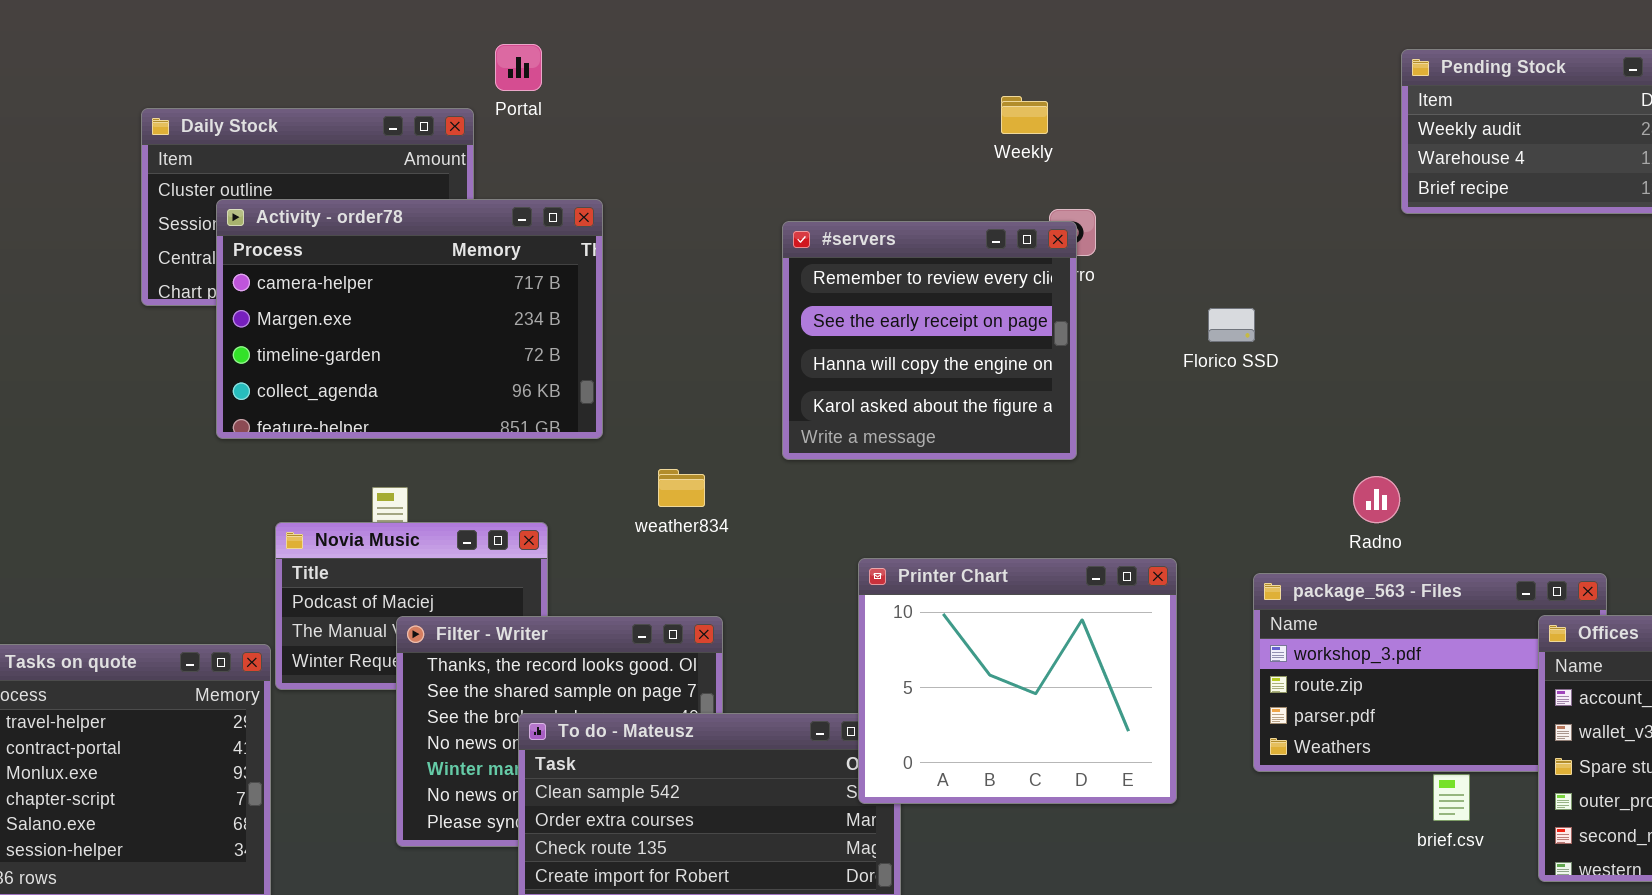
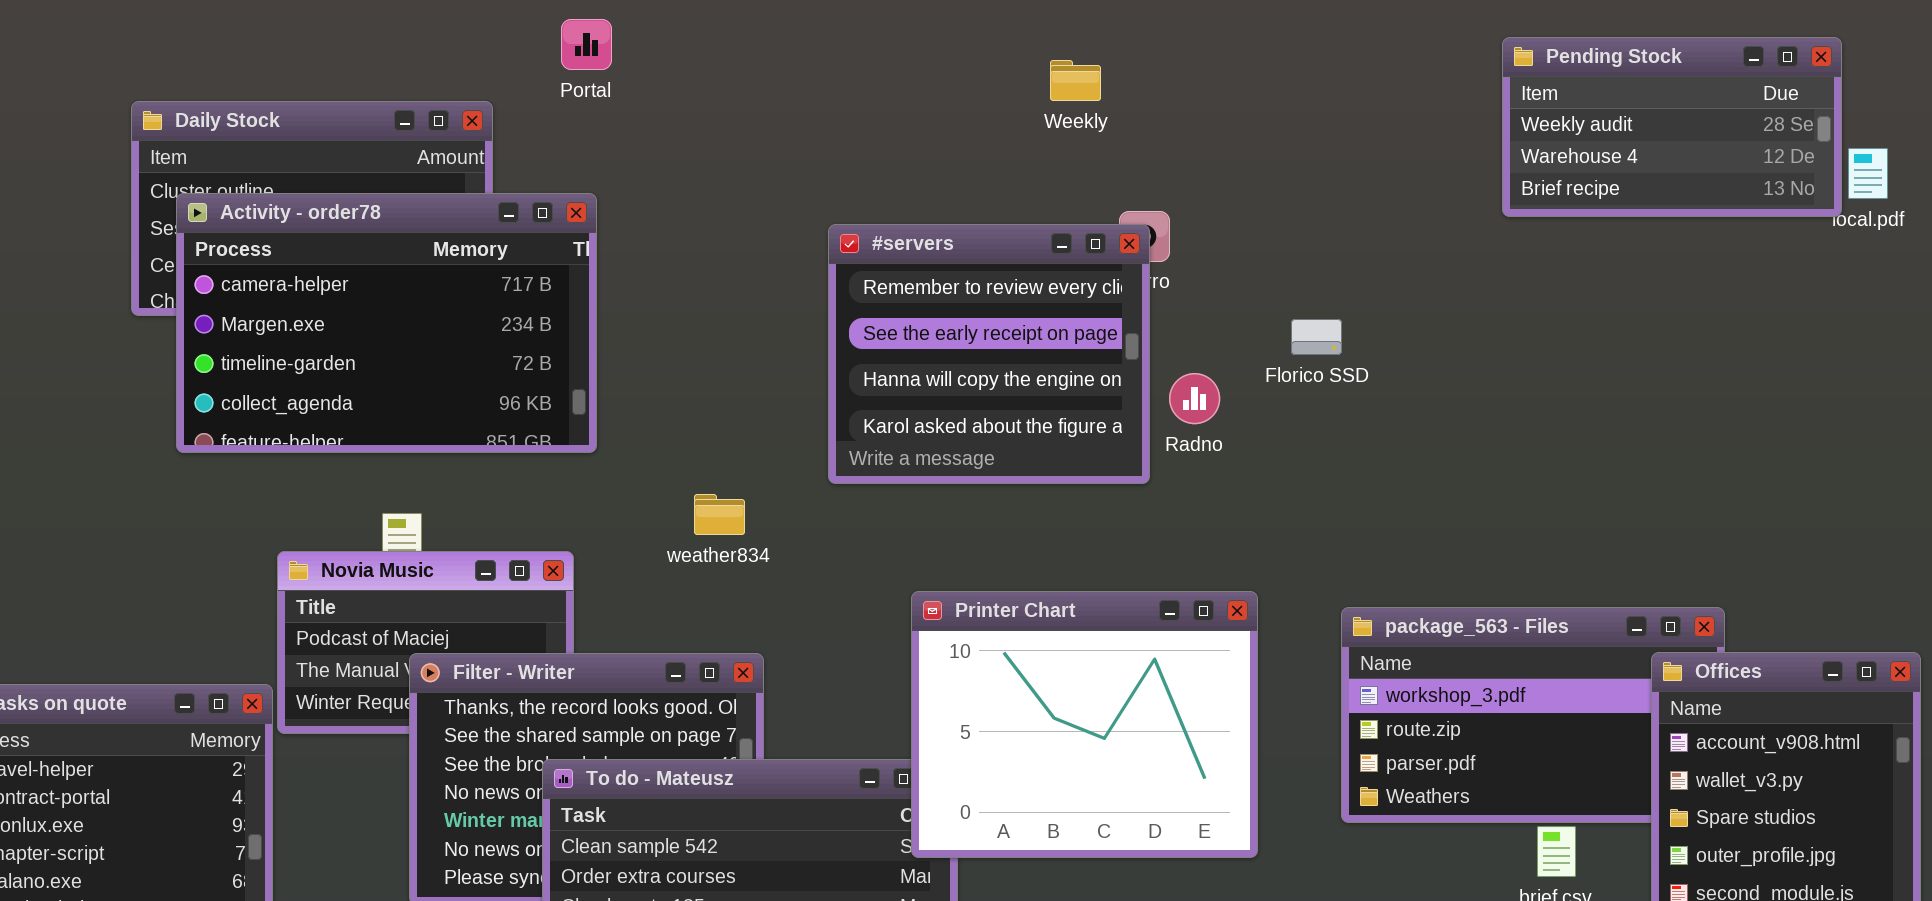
Portal: [495,44,542,91] -> [561,19,612,70], moved
Weekly: [1001,96,1048,134] -> [1050,60,1101,101], moved
Activity - order78: [216,199,603,439] -> [176,193,597,453], moved
Radno: [1353,476,1400,523] -> [1169,373,1220,424], moved

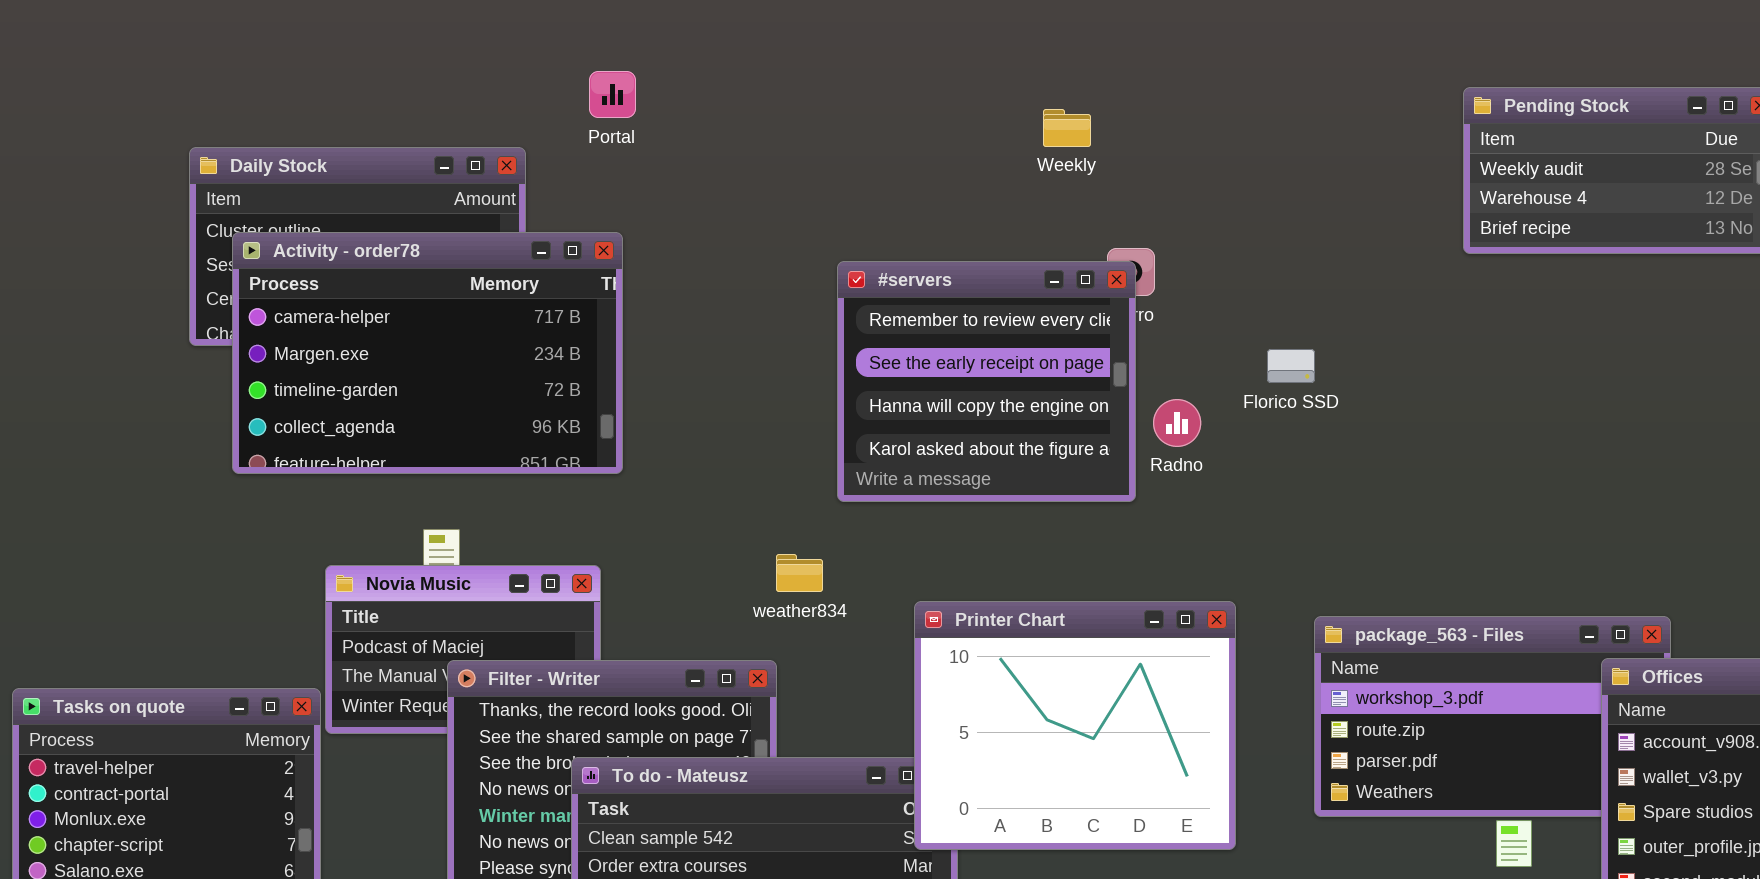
weather834: [694,494,745,535] -> [776,554,823,592], moved

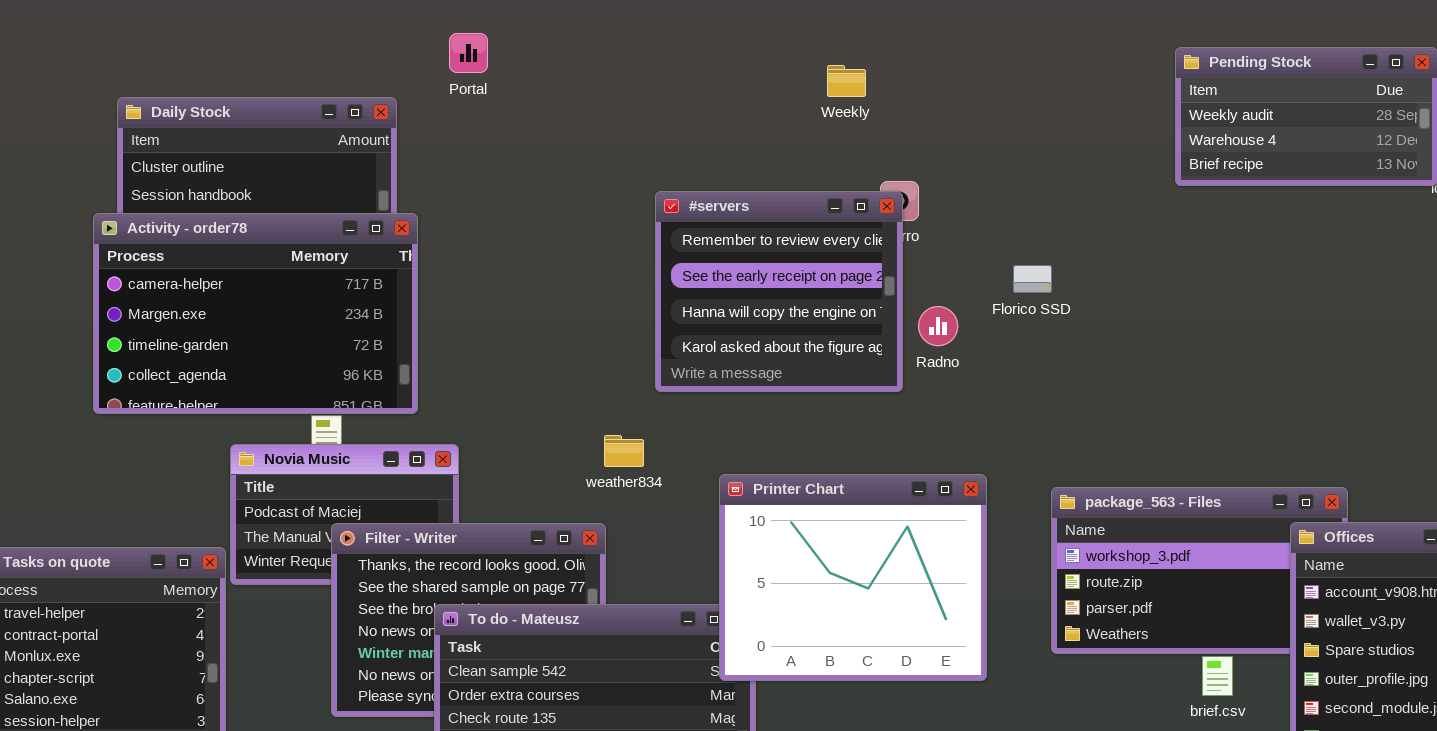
Activity - order78: [232,232,623,474] -> [93,213,418,414], moved

